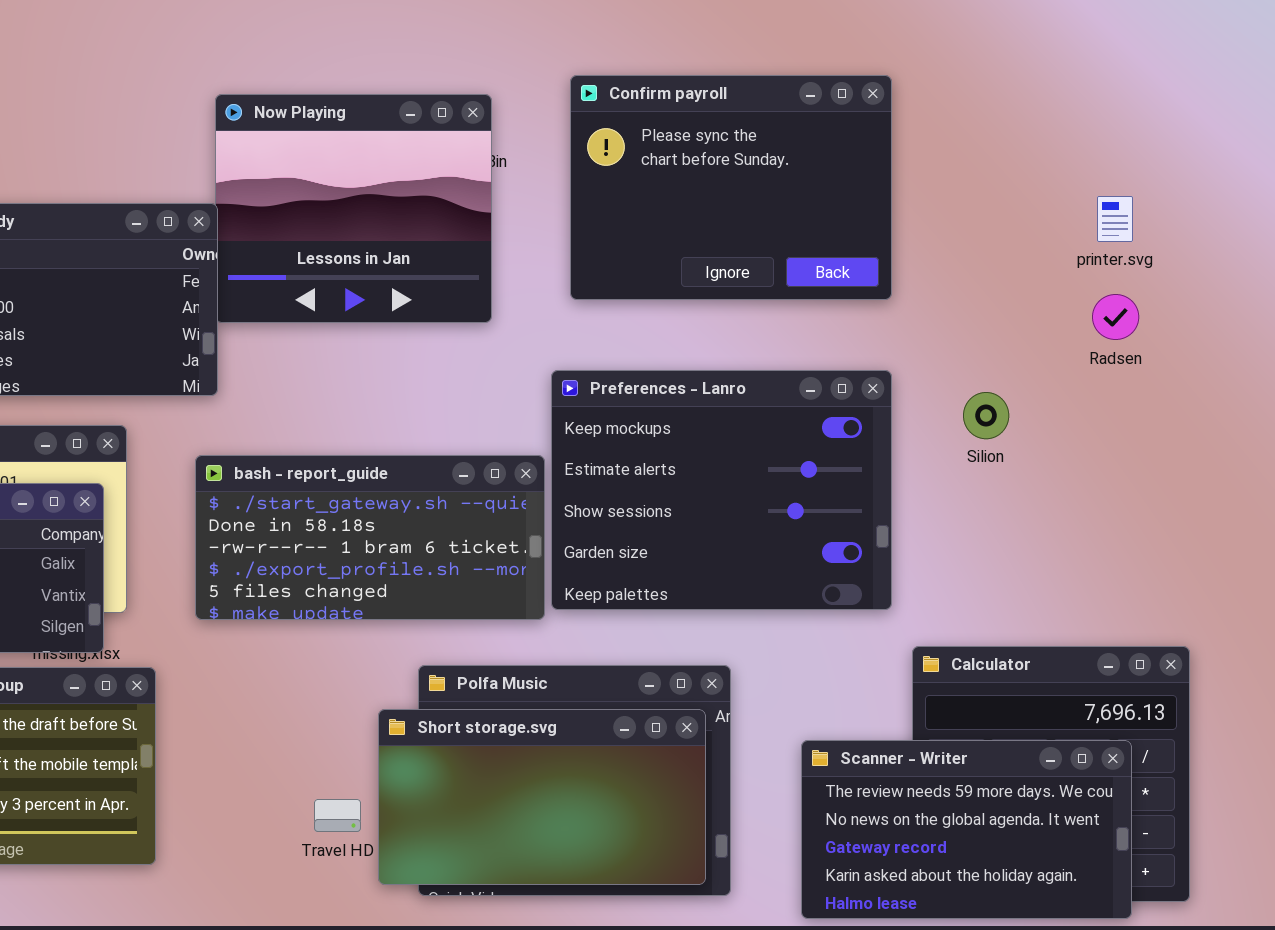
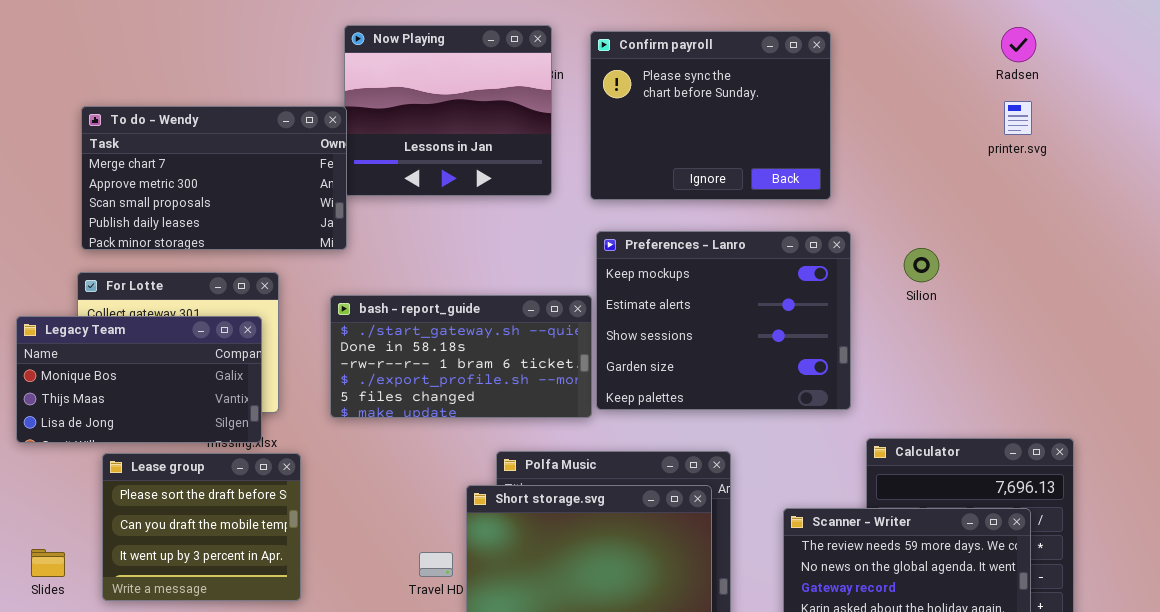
Confirm payroll: [570,75,892,300] -> [590,31,831,200], moved
Radsen: [1092,294,1139,340] -> [1001,27,1036,62], moved

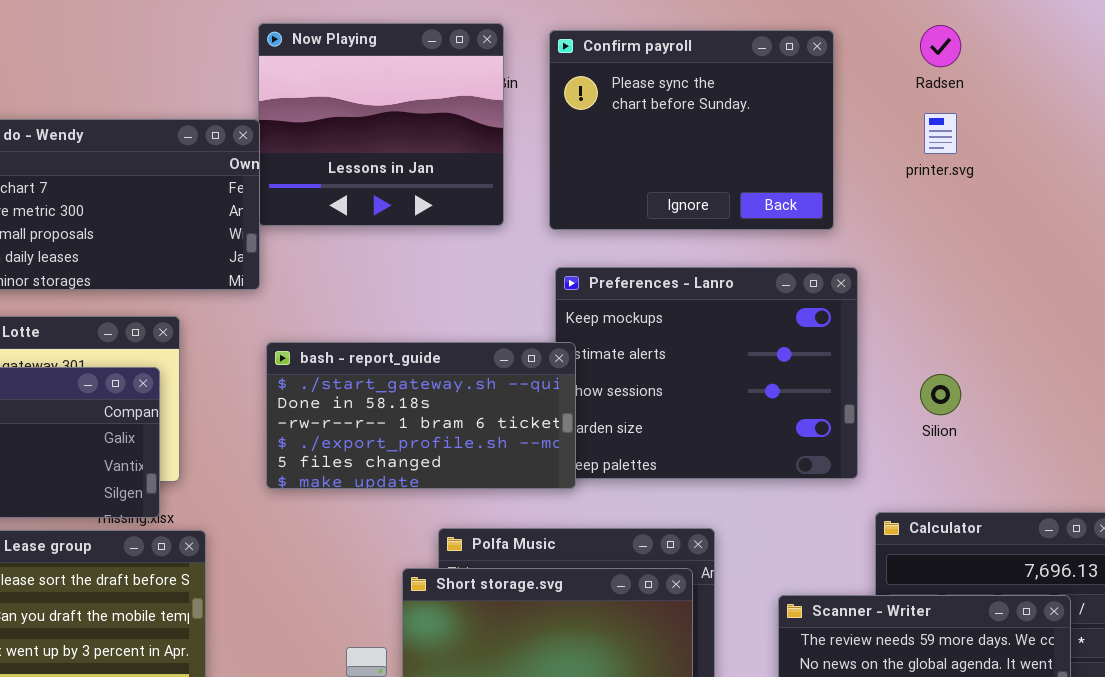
Radsen: [1001,27,1036,62] -> [920,25,961,67], moved
printer.svg: [1004,101,1032,135] -> [924,113,957,154], moved
Silion: [904,248,939,282] -> [920,374,961,415], moved
bash - report_guide: [330,295,592,418] -> [266,342,576,489], moved

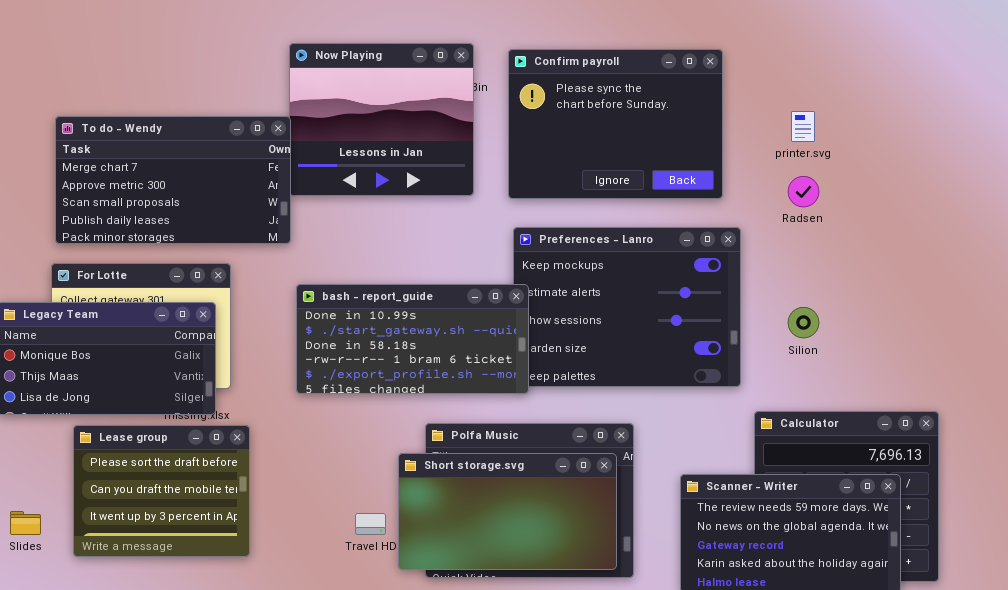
Radsen: [920,25,961,67] -> [788,176,819,207], moved
bash - report_guide: [266,342,576,489] -> [296,284,529,394], scrolled up 1 row

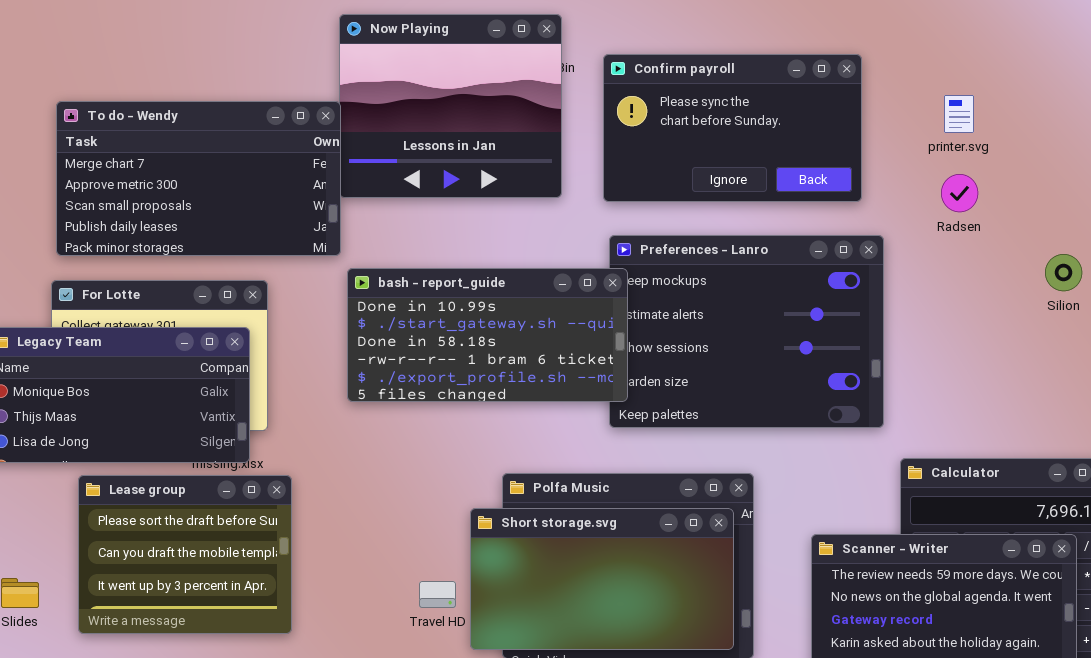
Confirm payroll: [508,49,723,199] -> [603,54,862,202], resized
bash - report_guide: [296,284,529,394] -> [347,268,628,402], moved
Silion: [788,307,819,338] -> [1045,254,1082,291], moved

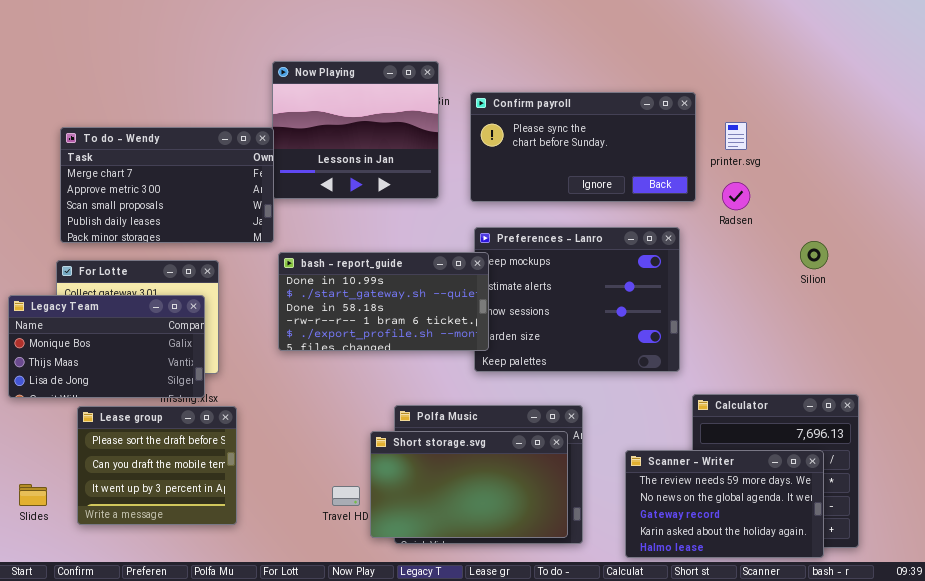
Confirm payroll: [603,54,862,202] -> [470,92,696,202], resized

